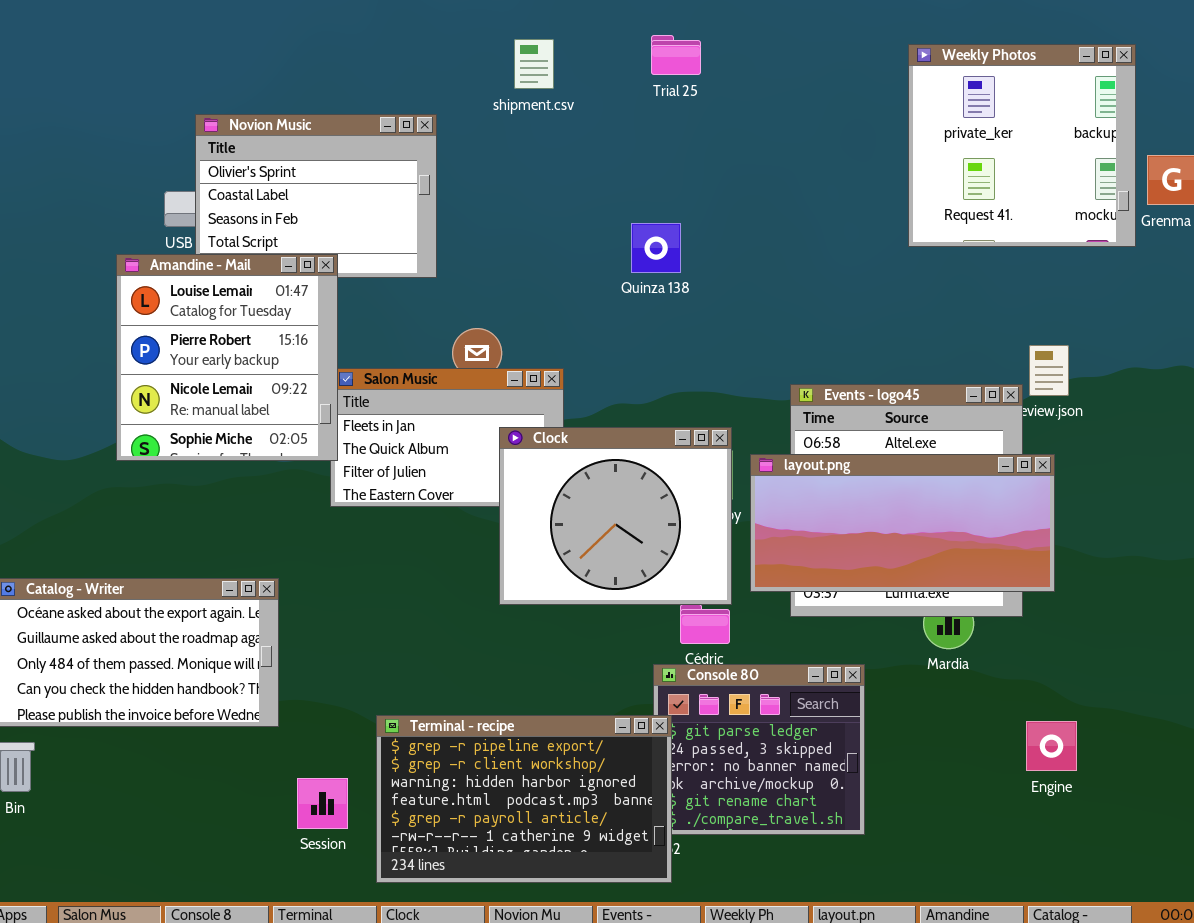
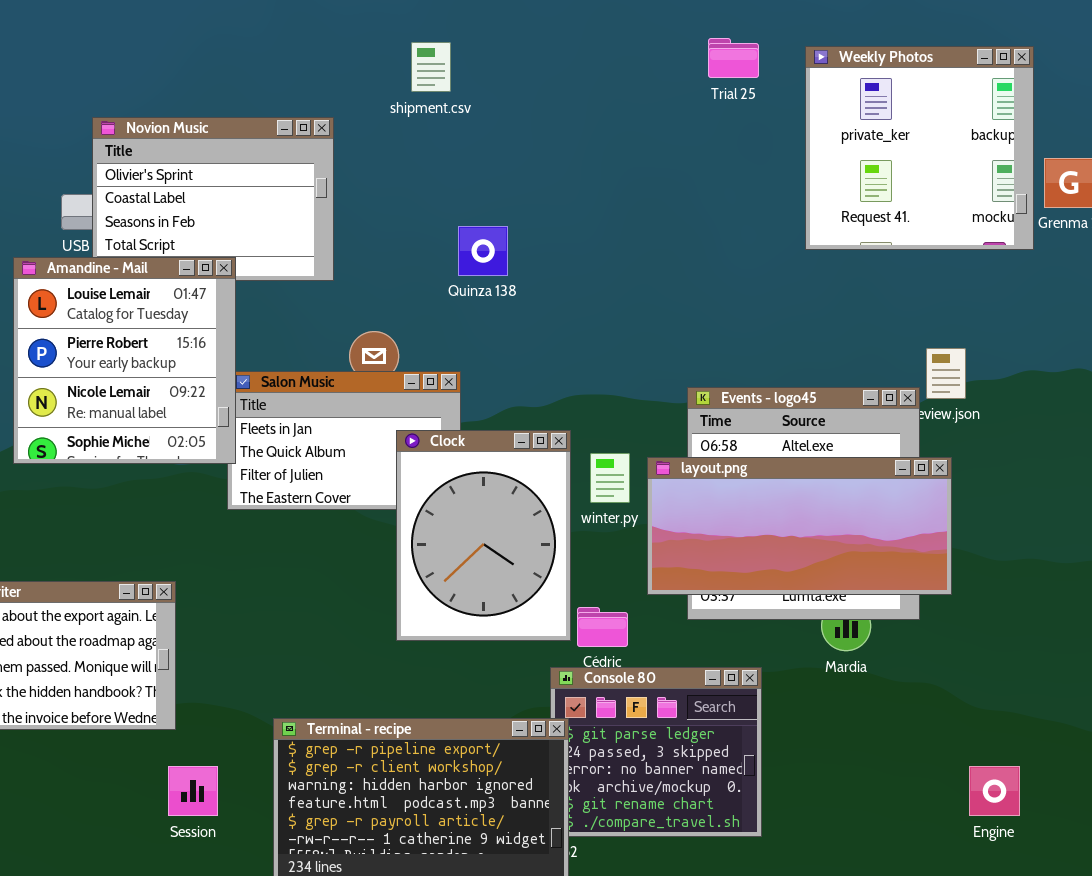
Trial 25: [651,35,701,75] -> [708,38,759,78], moved
Quinza 138: [631,223,681,273] -> [458,226,508,276], moved
Clock: [499,427,732,605] -> [396,430,571,641], resized
Engine: [1026,721,1077,771] -> [969,766,1020,816], moved
Session: [297,778,348,829] -> [168,766,218,816], moved

